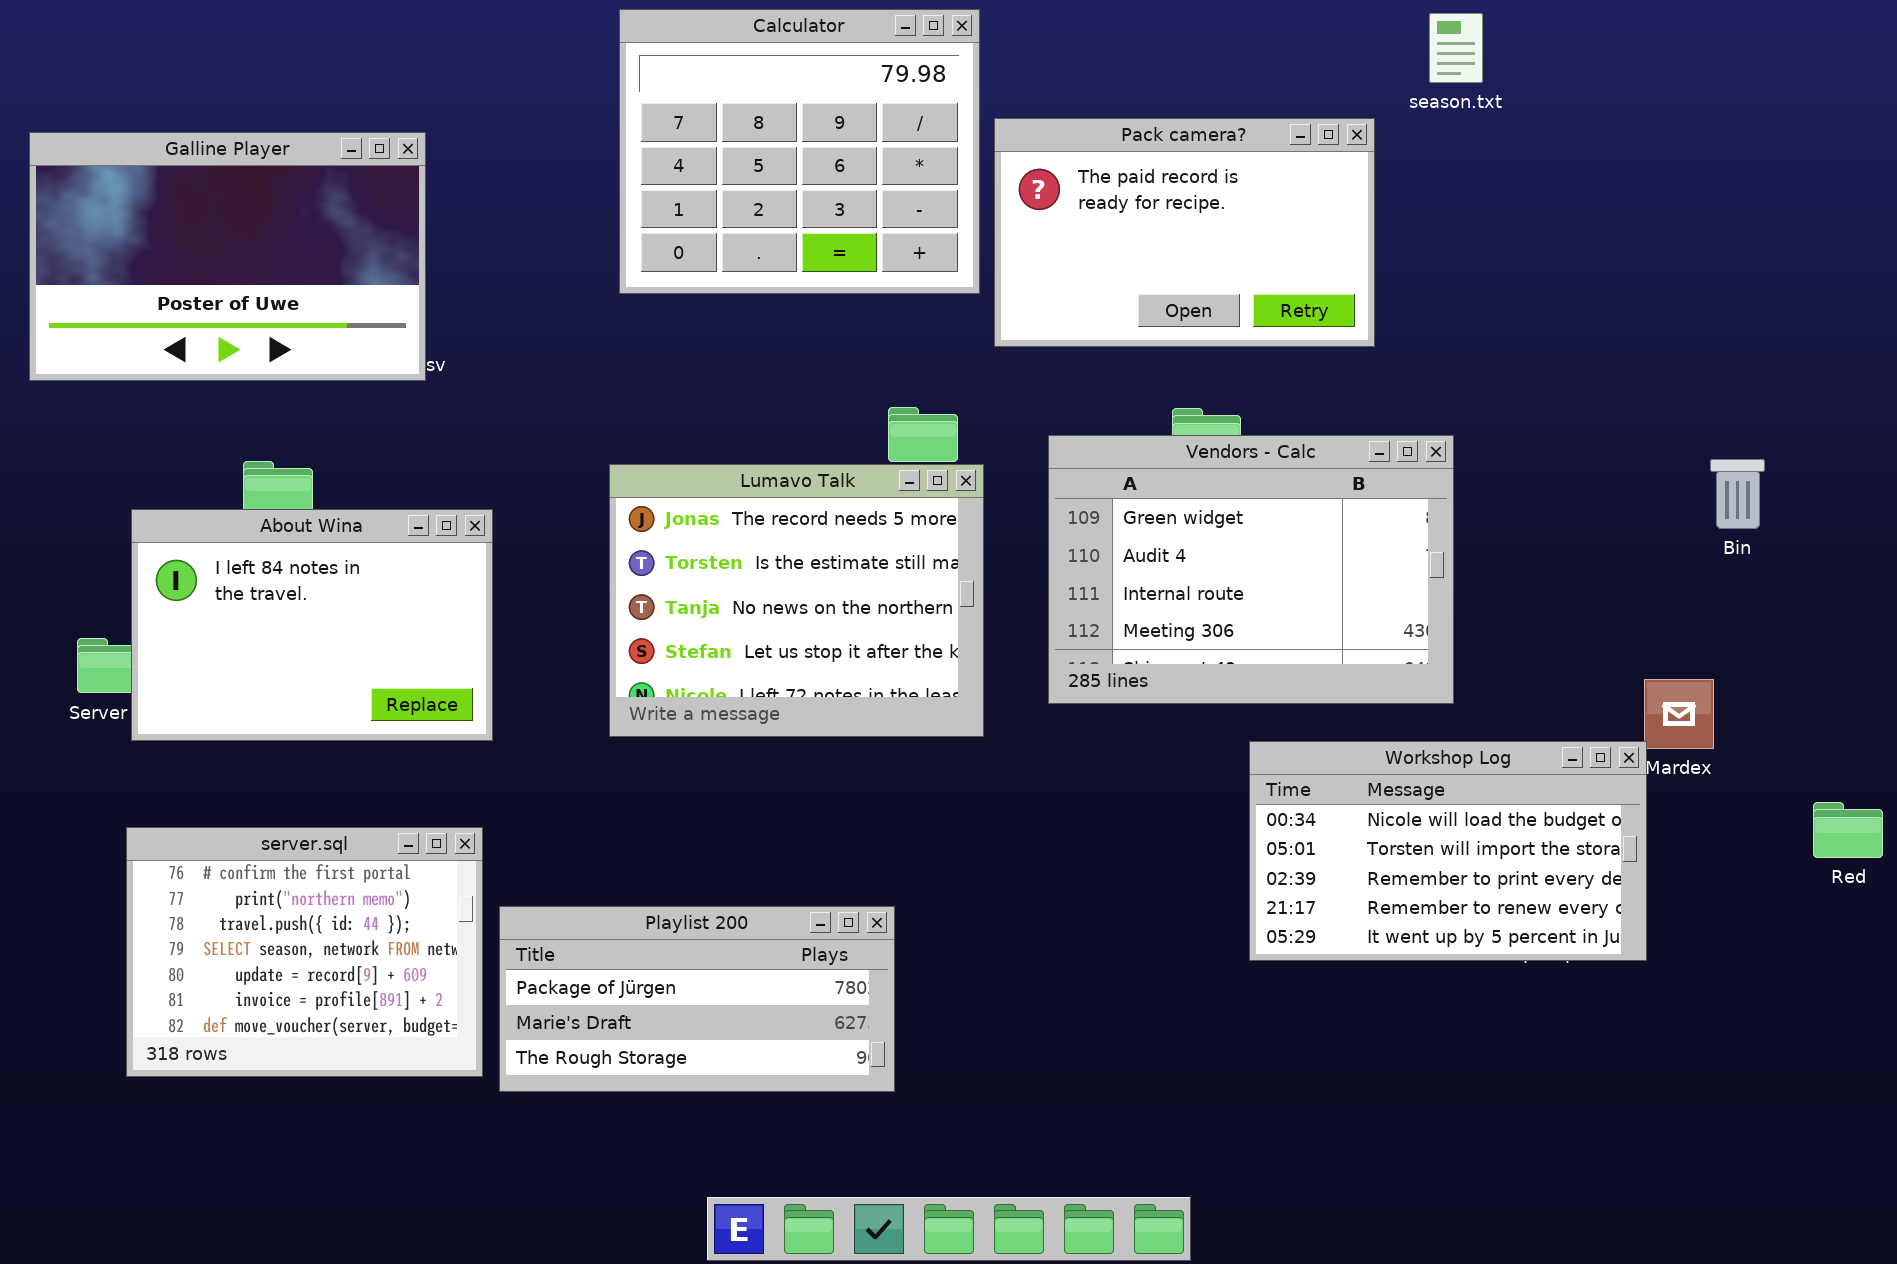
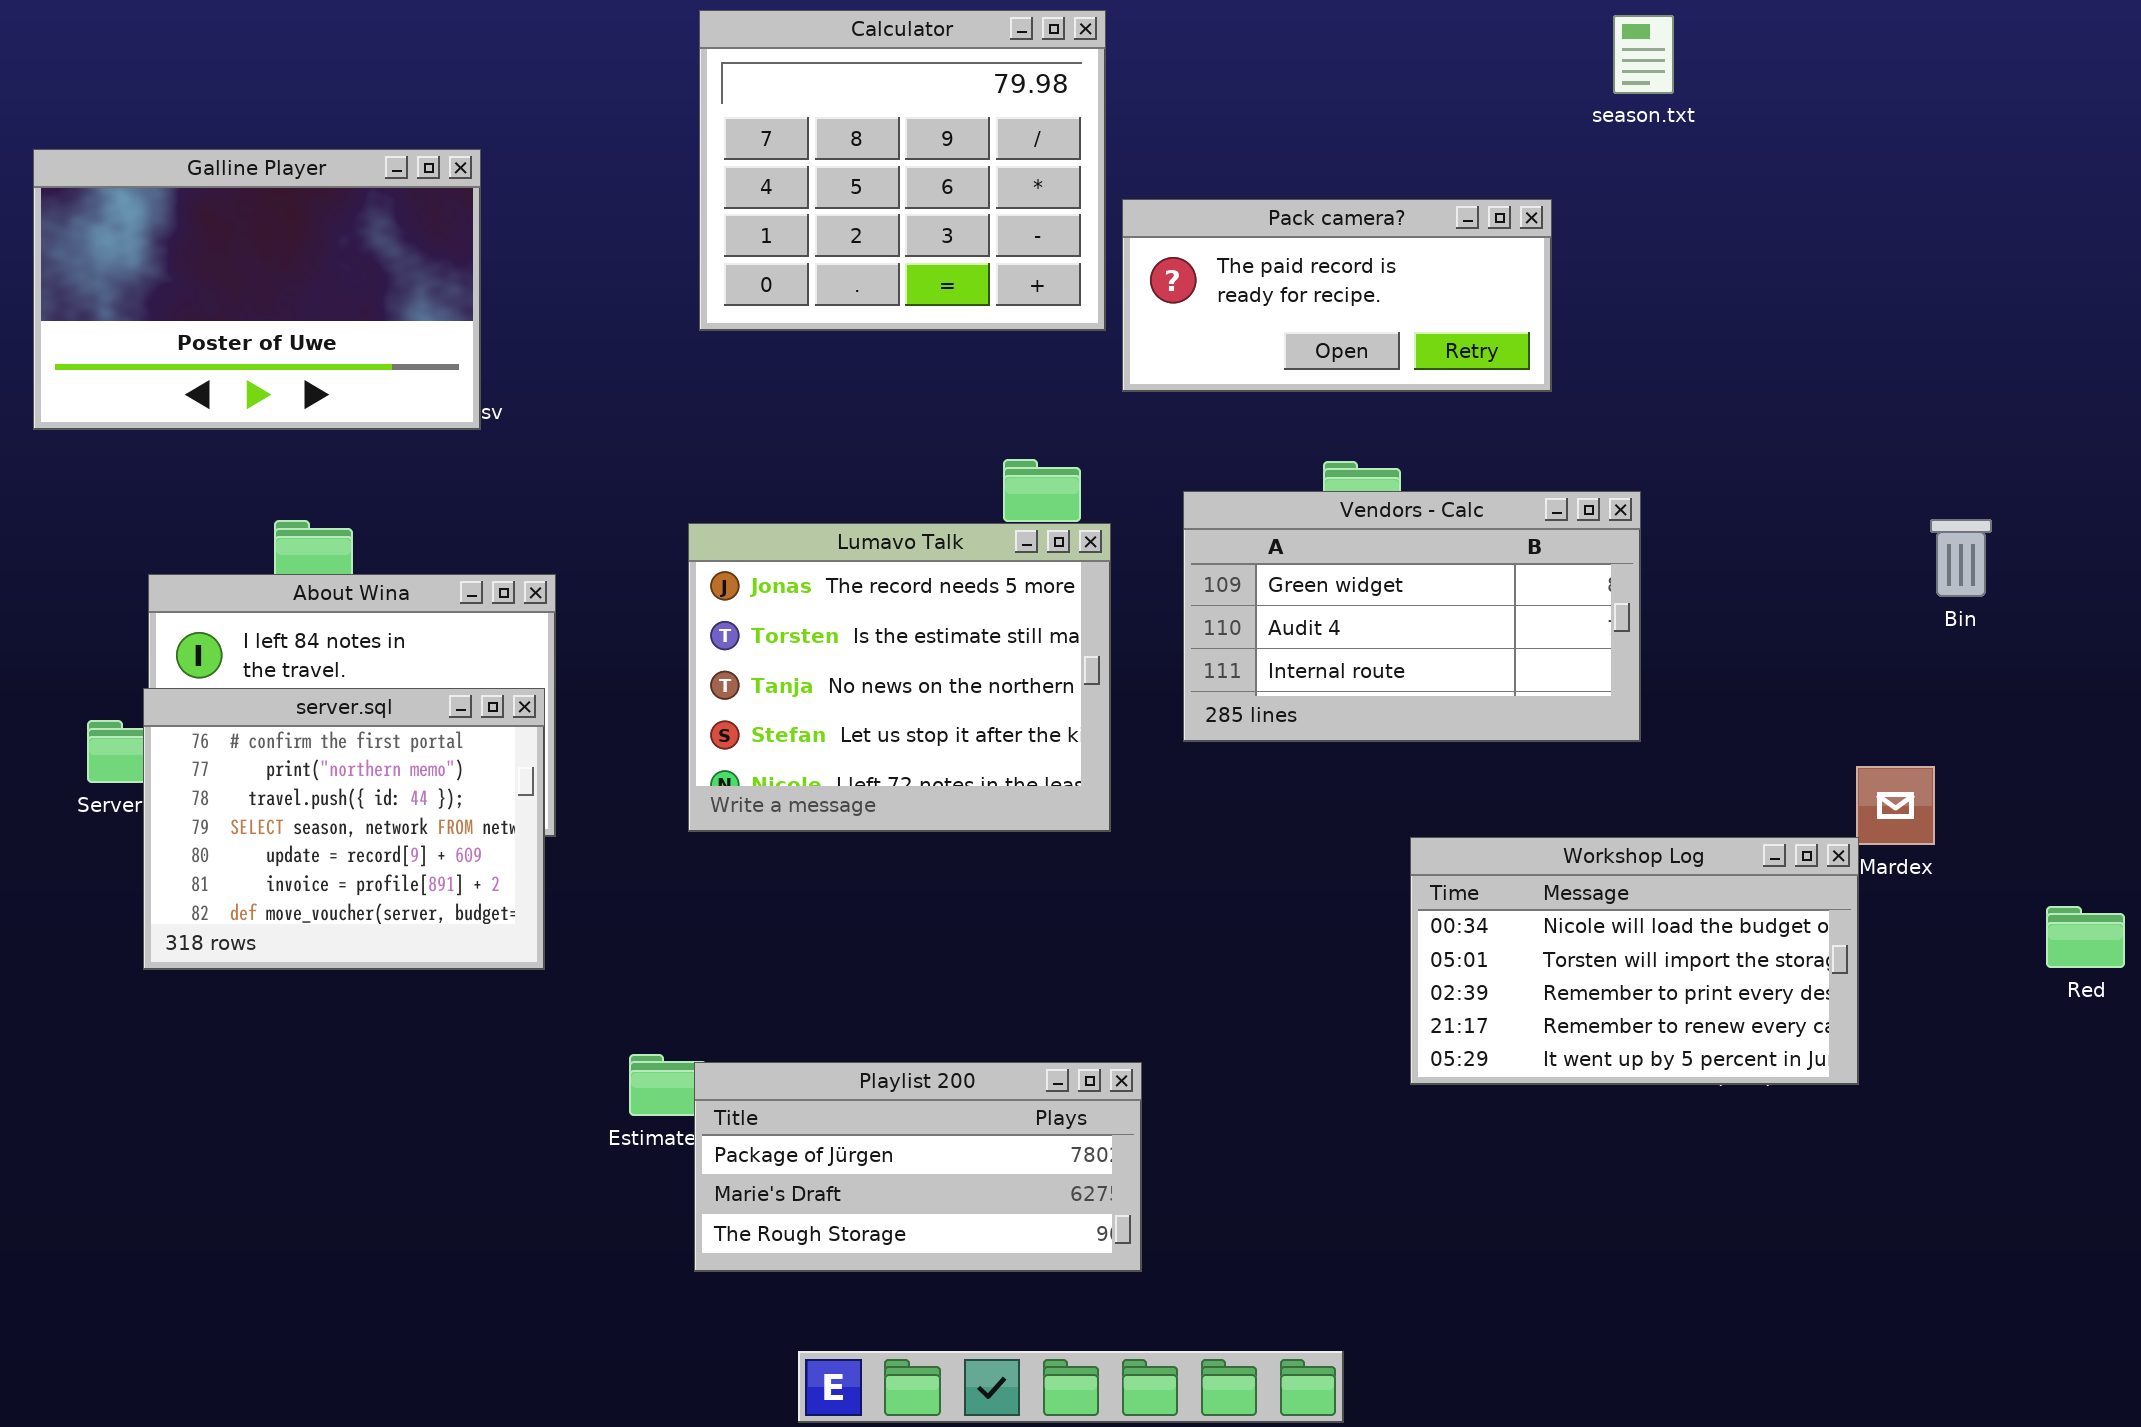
Pack camera?: [994,118,1375,347] -> [1122,199,1552,392], resized
Vendors - Calc: [1048,435,1454,704] -> [1183,491,1641,742], resized
server.sql: [126,827,483,1077] -> [143,688,545,970], moved
Playlist 200: [499,906,895,1092] -> [694,1062,1142,1272], moved

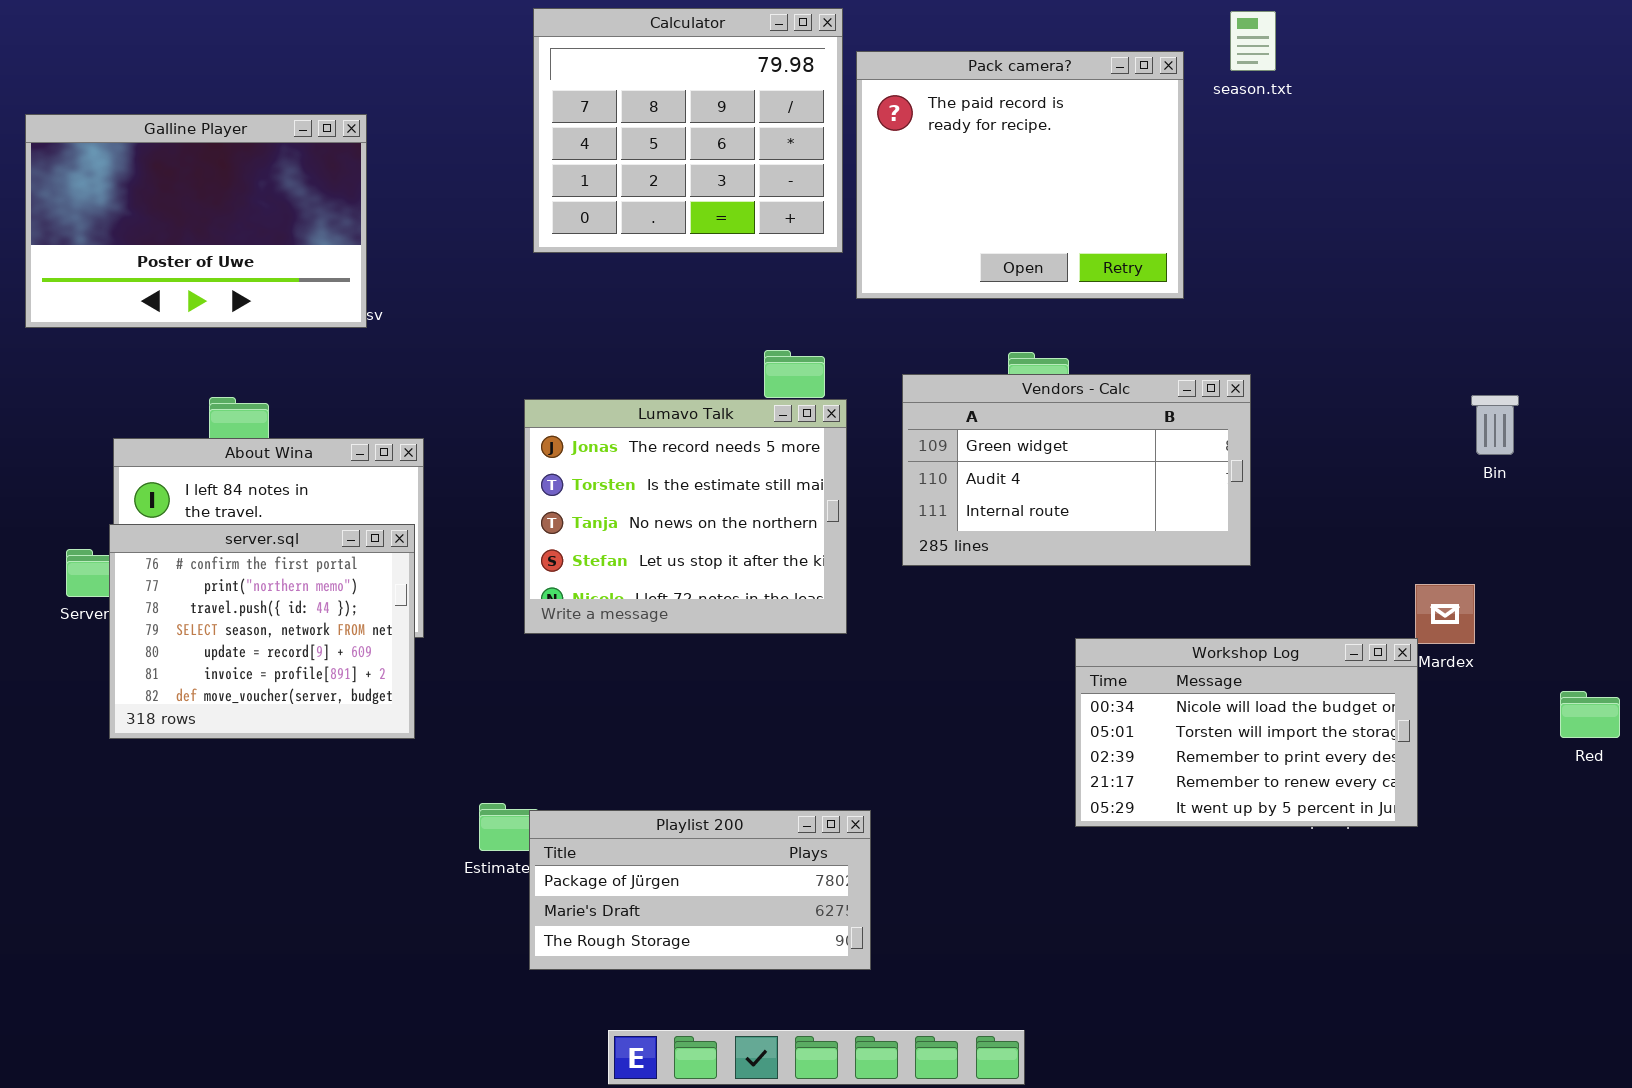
Pack camera?: [1122,199,1552,392] -> [856,51,1184,299], resized

